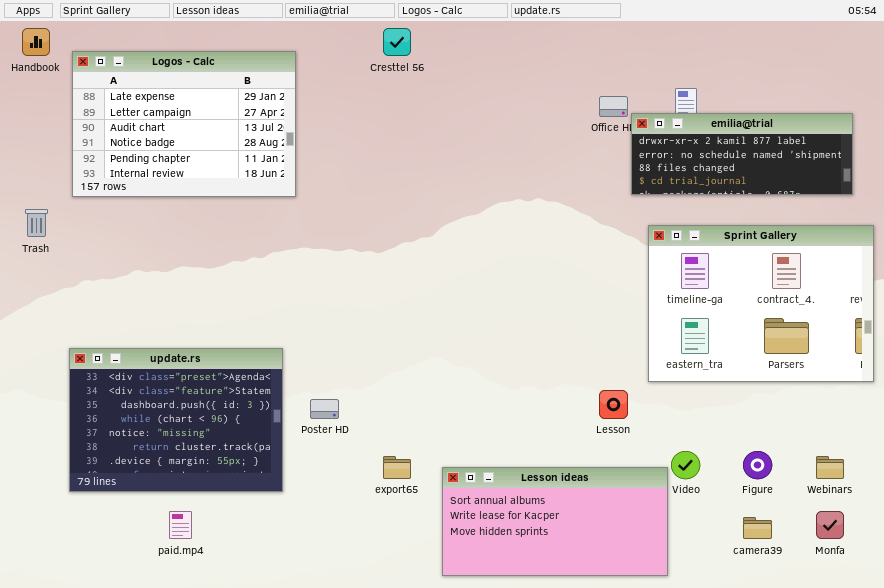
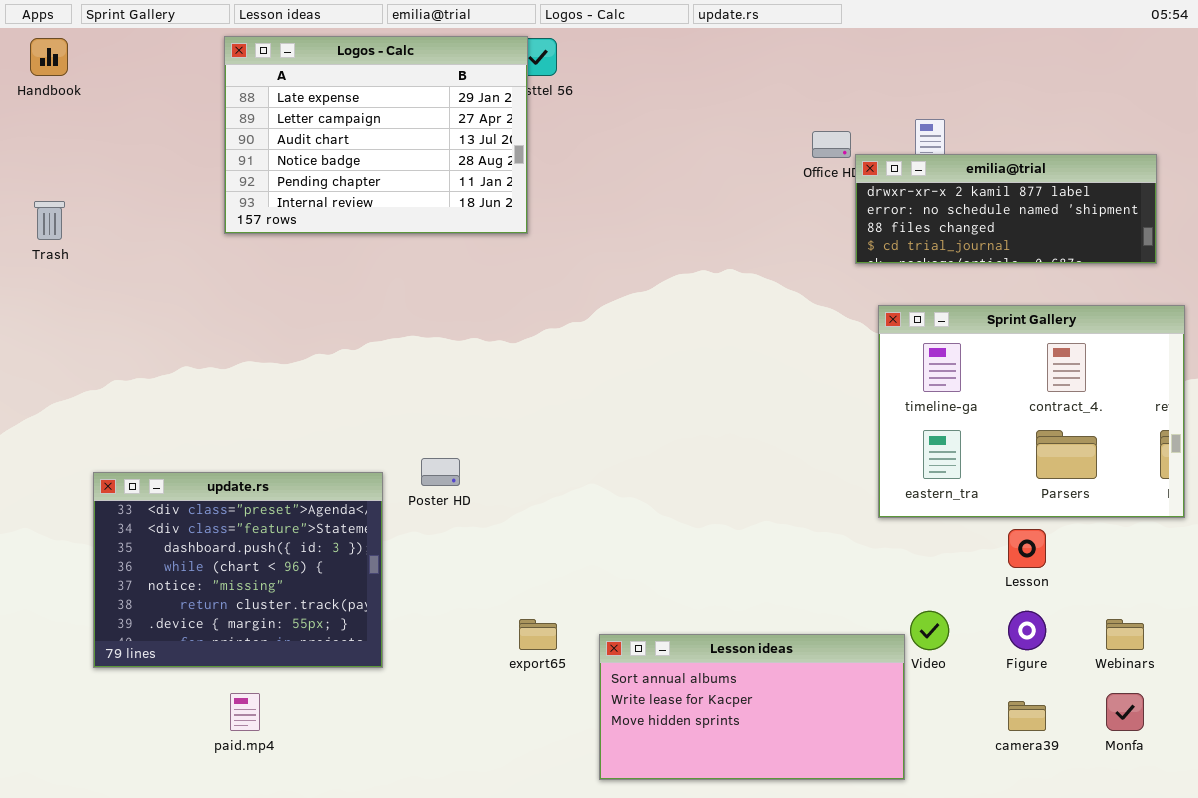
Logos - Calc: [72,51,296,197] -> [224,36,528,234], moved
Trash: [25,209,48,237] -> [34,201,65,240], moved
Lesson: [599,390,628,419] -> [1008,529,1046,568], moved
Poster HD: [310,399,339,419] -> [421,458,460,486], moved

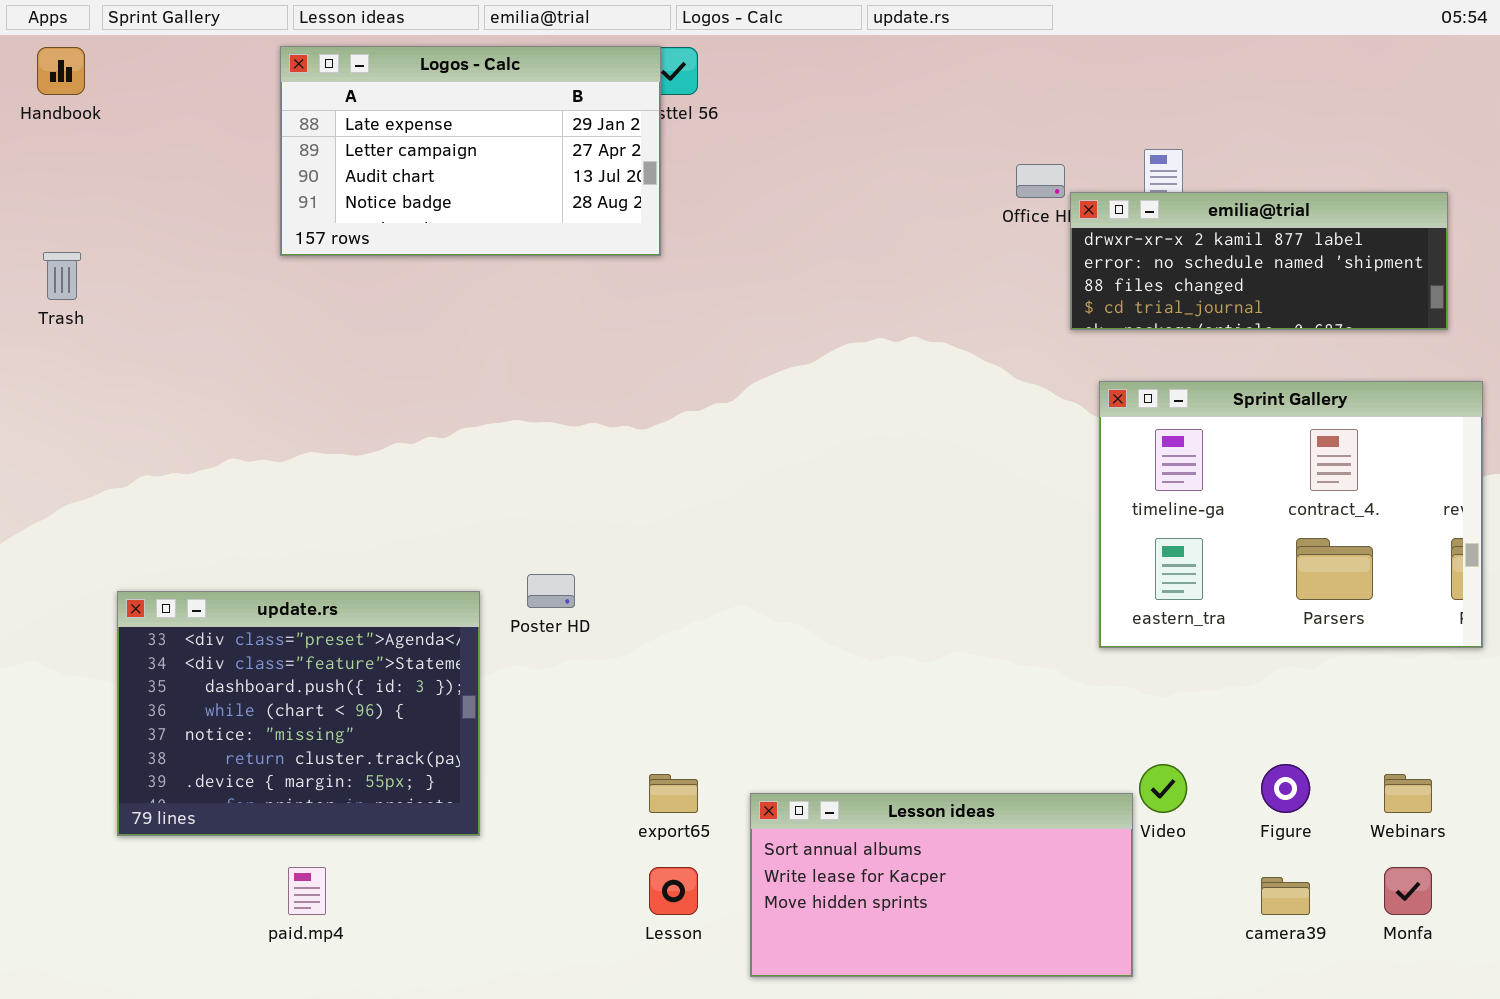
Logos - Calc: [224,36,528,234] -> [280,46,661,256], resized
Lesson: [1008,529,1046,568] -> [649,867,698,915], moved

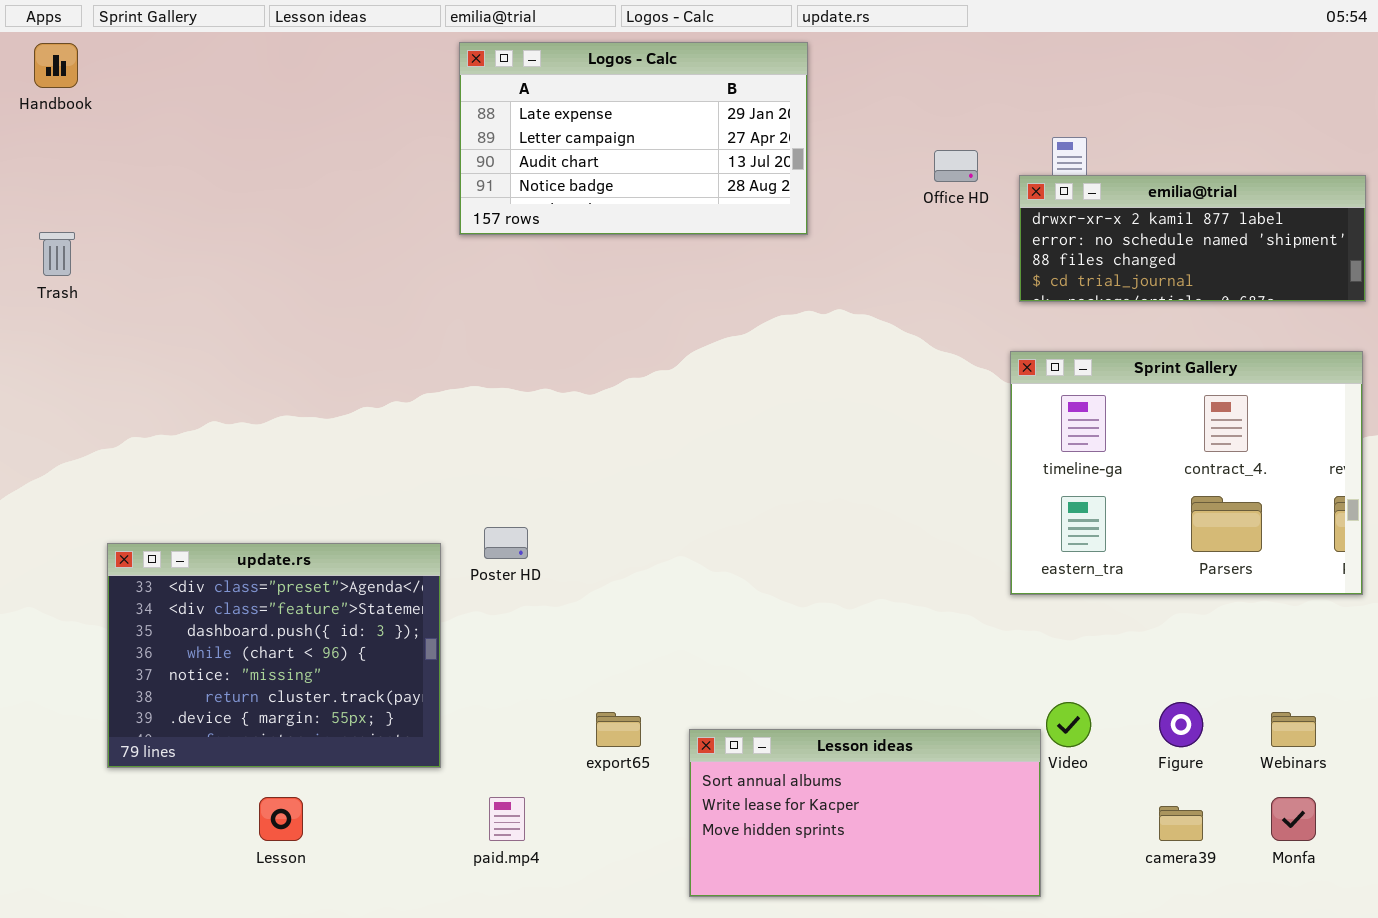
Logos - Calc: [280,46,661,256] -> [459,42,808,235], moved
emilia@trial: [1070,192,1448,330] -> [1019,175,1366,302], moved
paid.mp4: [288,867,326,915] -> [489,797,525,841], moved
Lesson: [649,867,698,915] -> [259,797,303,841], moved

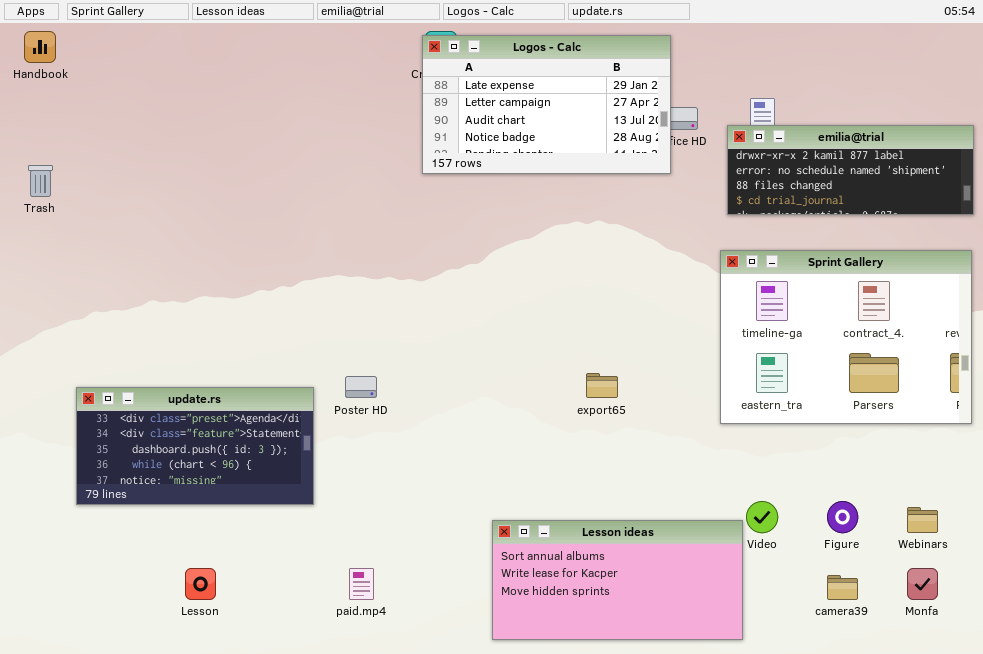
Logos - Calc: [459,42,808,235] -> [422,35,671,174], moved
update.rs: [107,543,441,768] -> [76,387,314,505], resized
export65: [596,712,641,747] -> [586,373,618,398], moved

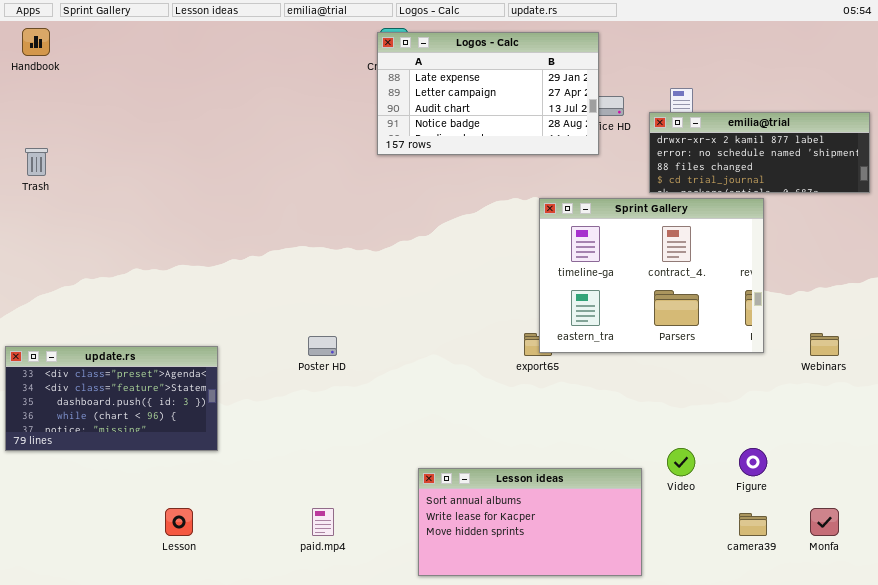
Sprint Gallery: [720,250,972,424] -> [539,198,764,353], moved
update.rs: [76,387,314,505] -> [5,346,218,451], moved
Webinars: [907,507,938,533] -> [810,333,839,356], moved
Lesson ideas: [492,520,743,640] -> [418,468,642,576], moved

